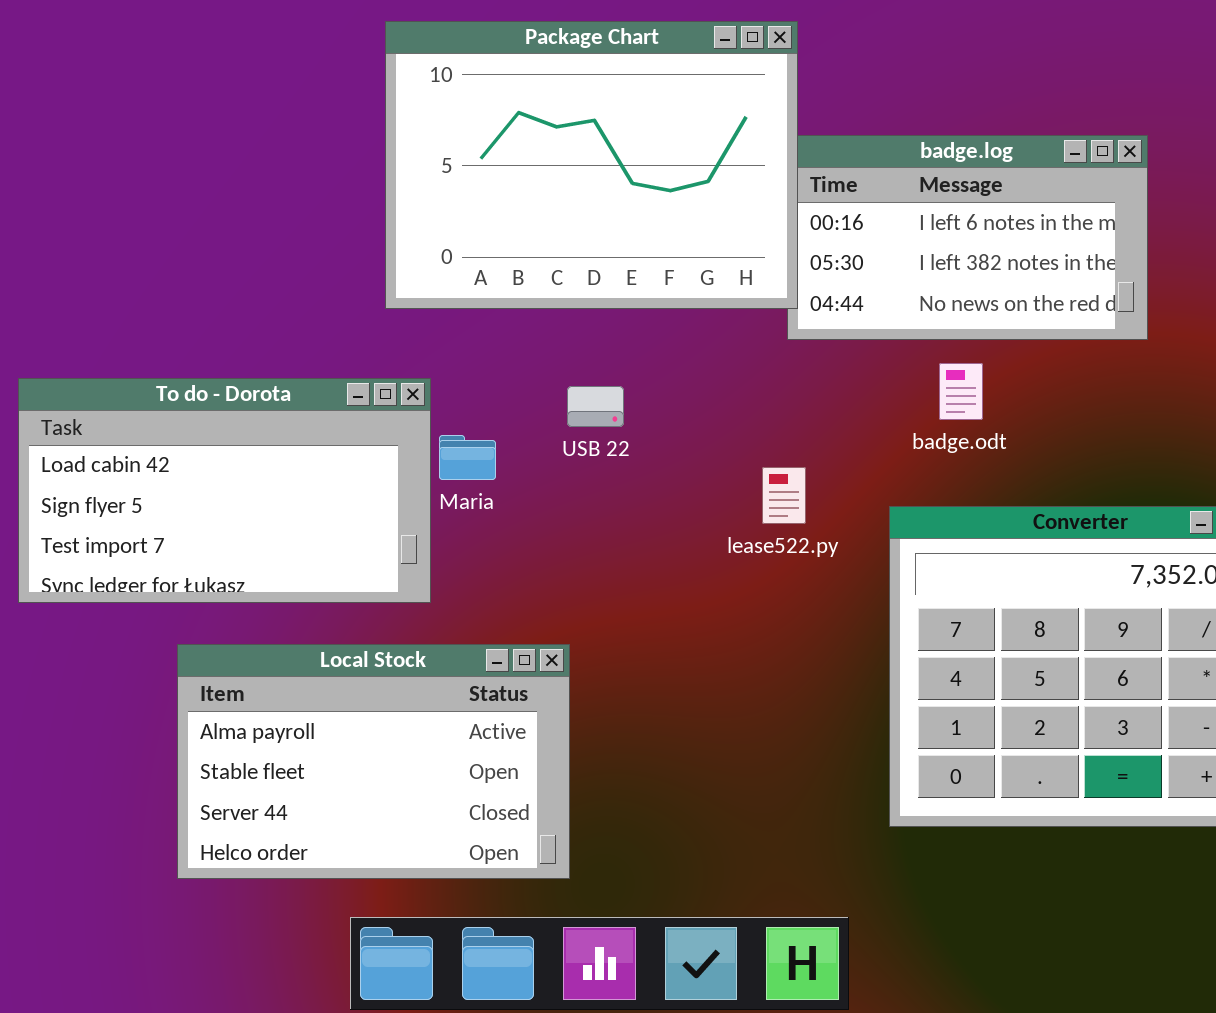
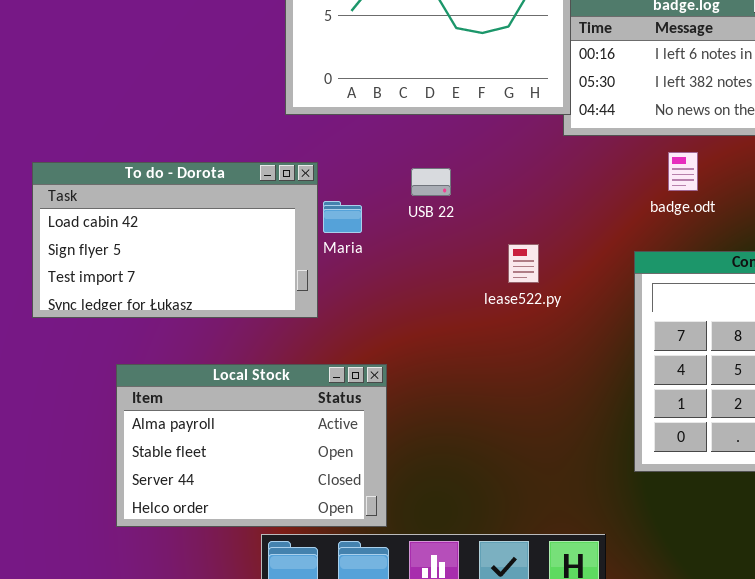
lease522.py: [762,467,806,524] -> [508,244,539,283], moved
Local Stock: [177,644,570,879] -> [116,364,387,527], moved

